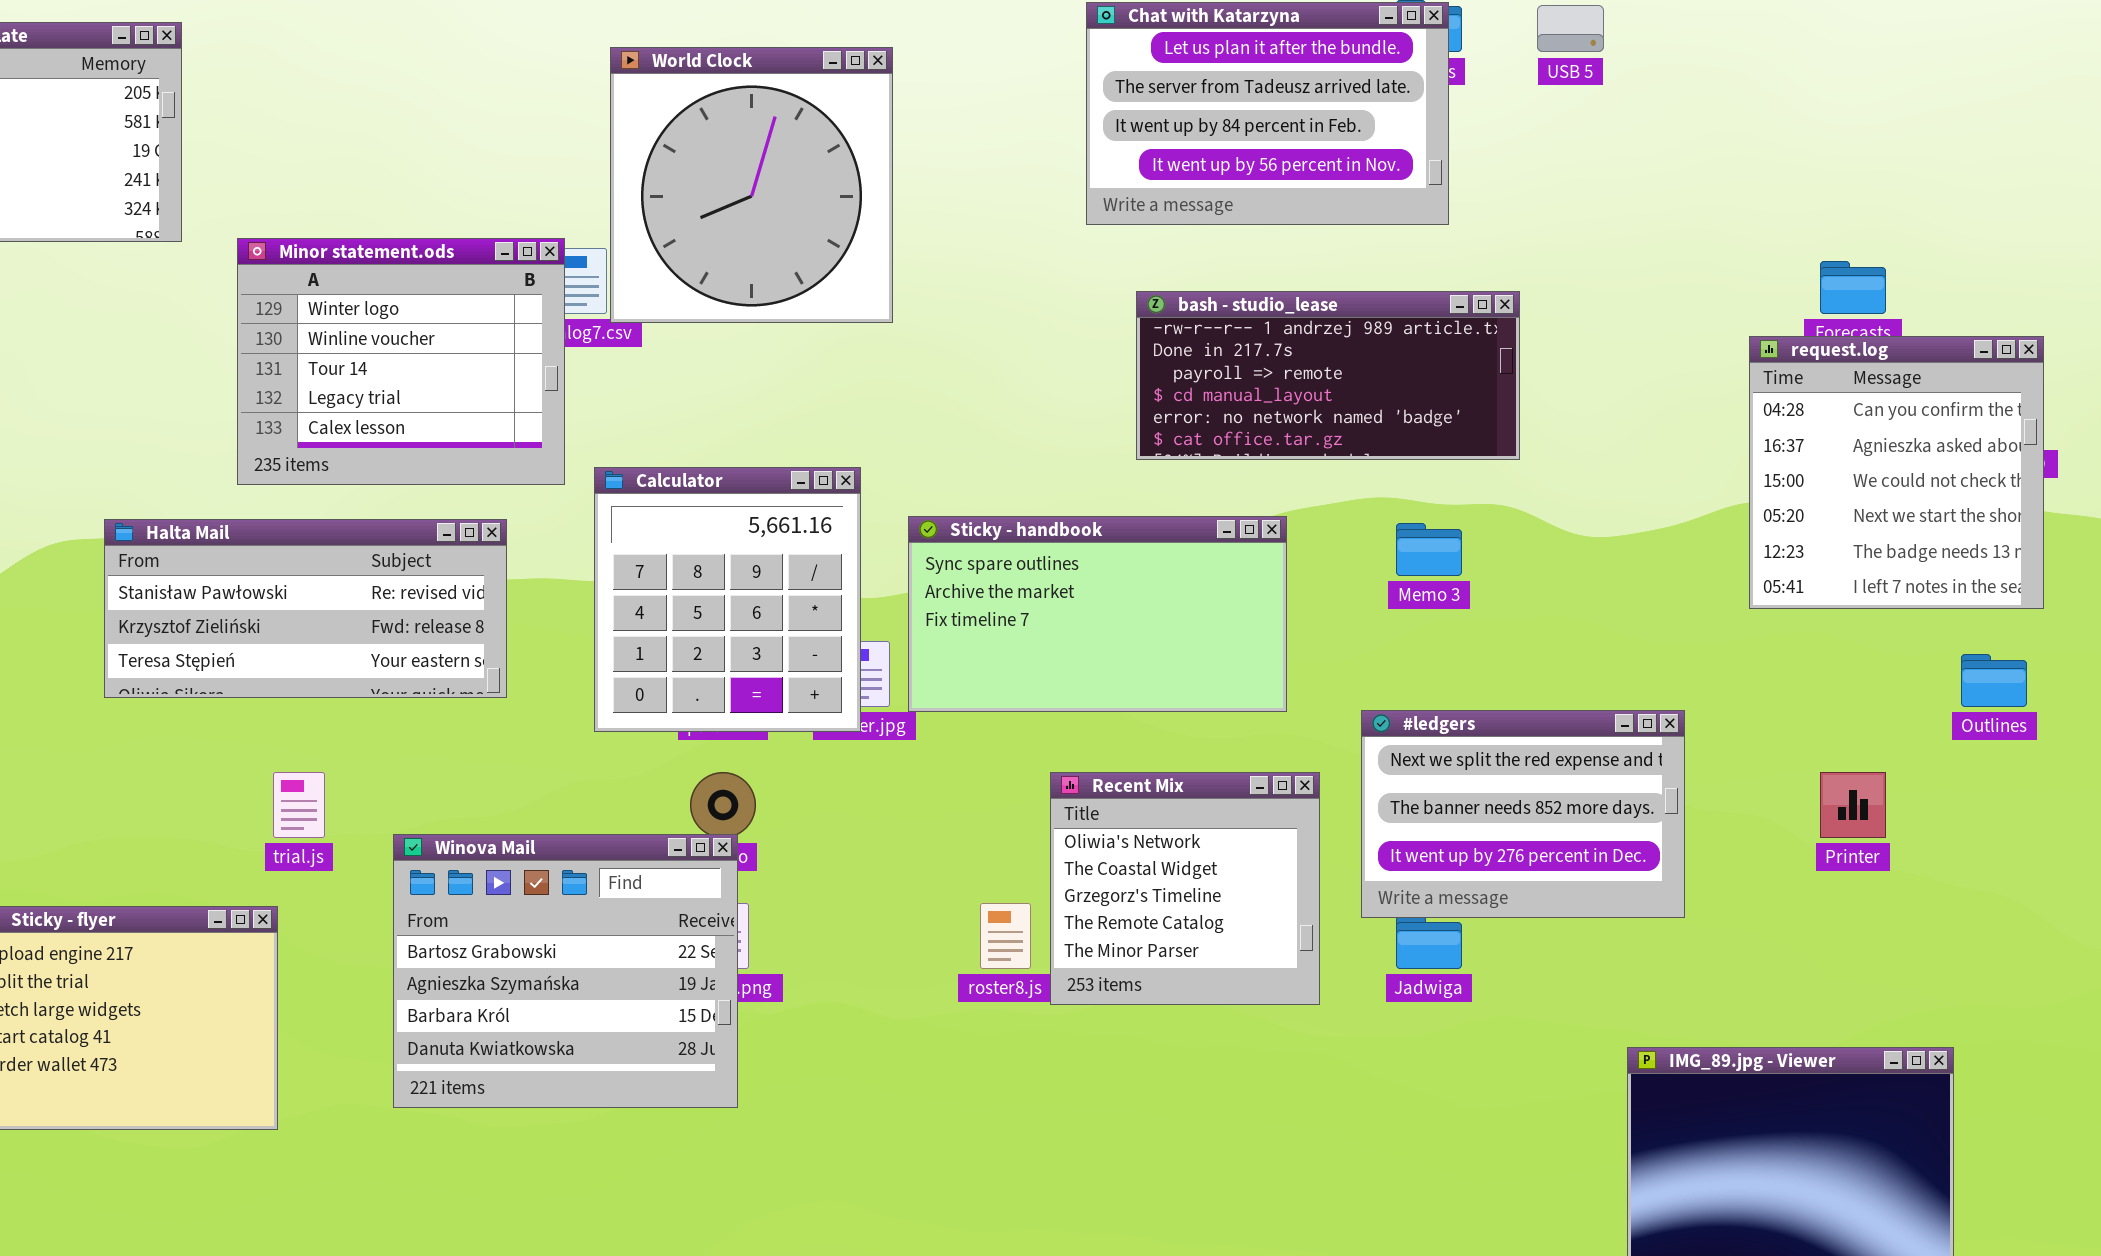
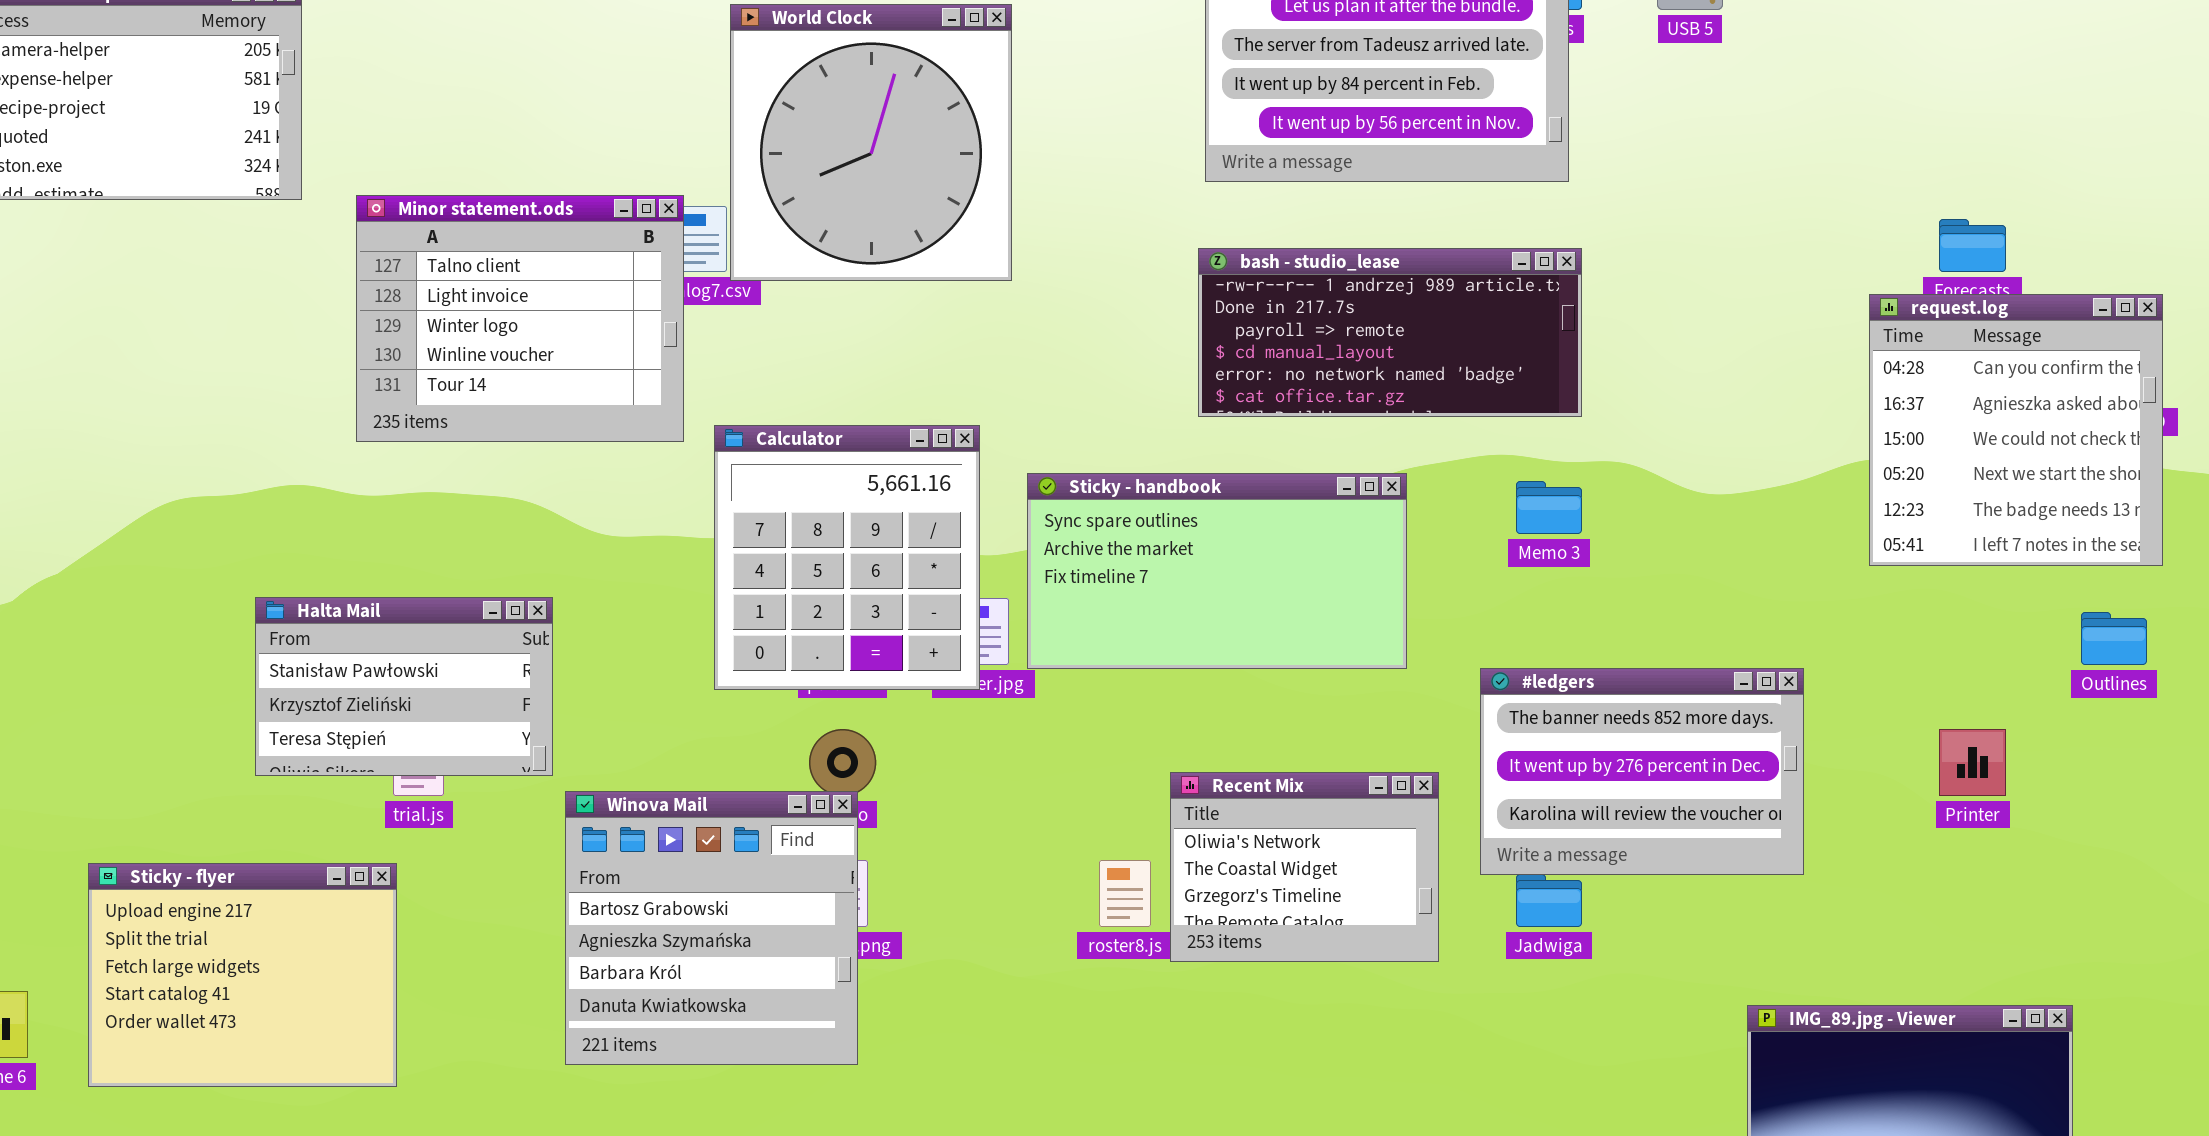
Minor statement.ods: [237,238,565,485] -> [356,195,684,442], scrolled up 2 rows
bash - studio_lease: [1136,291,1520,460] -> [1198,248,1582,417], moved
Halta Mail: [104,519,507,698] -> [255,597,553,776], moved, resized
#ledgers: [1361,710,1685,918] -> [1480,668,1804,875], scrolled down 1 row
Recent Mix: [1050,772,1320,1005] -> [1170,772,1439,962], resized
Winova Mail: [393,834,738,1108] -> [565,791,858,1065], resized

